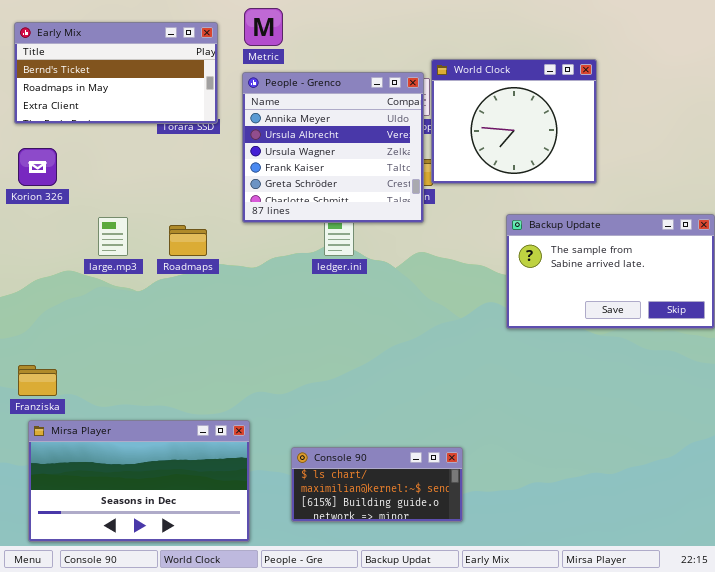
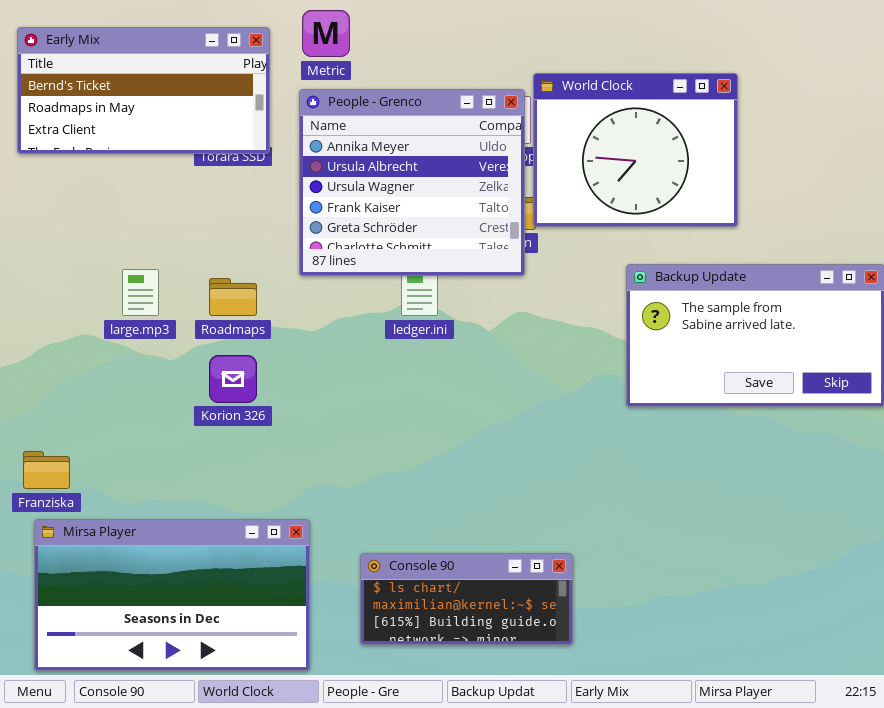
Korion 326: [18,148,57,186] -> [209,355,257,403], moved

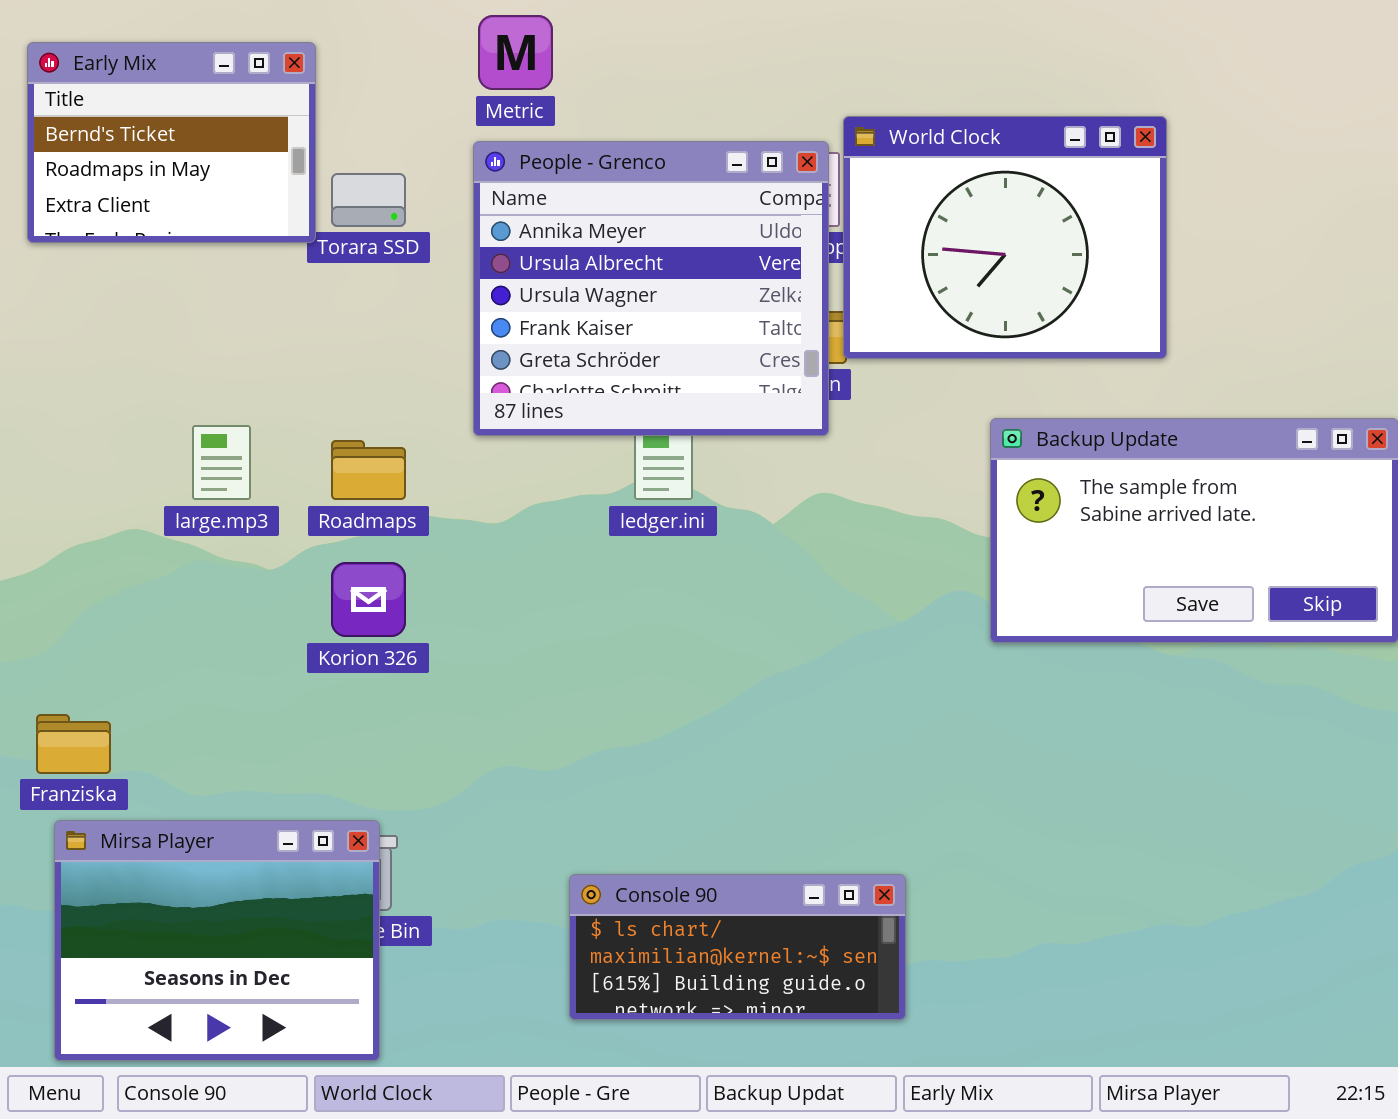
Early Mix: [17,27,270,154] -> [27,42,316,243], resized
Mirsa Player: [34,519,310,671] -> [54,820,380,1061], resized

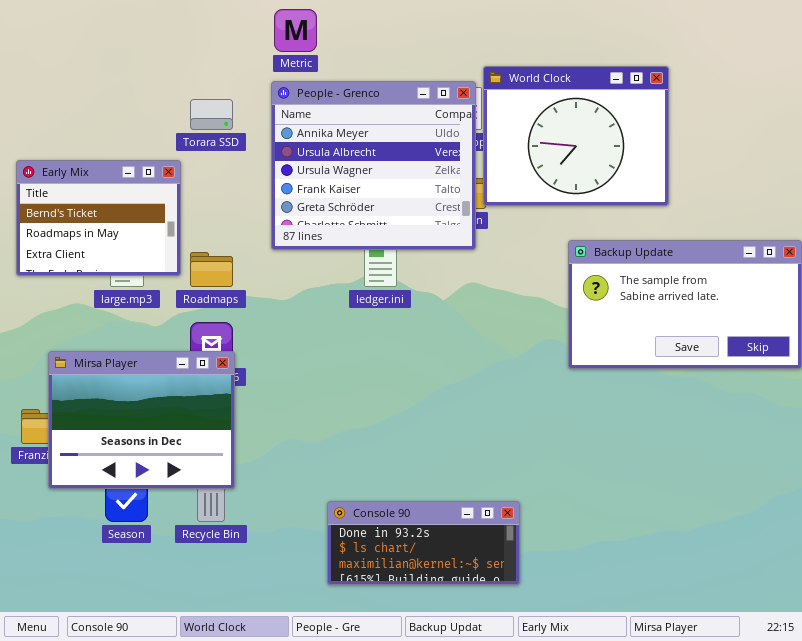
Early Mix: [27,42,316,243] -> [16,160,181,276], moved
Mirsa Player: [54,820,380,1061] -> [48,351,235,489], moved
Console 90: [569,874,906,1020] -> [327,501,520,585], scrolled up 1 row

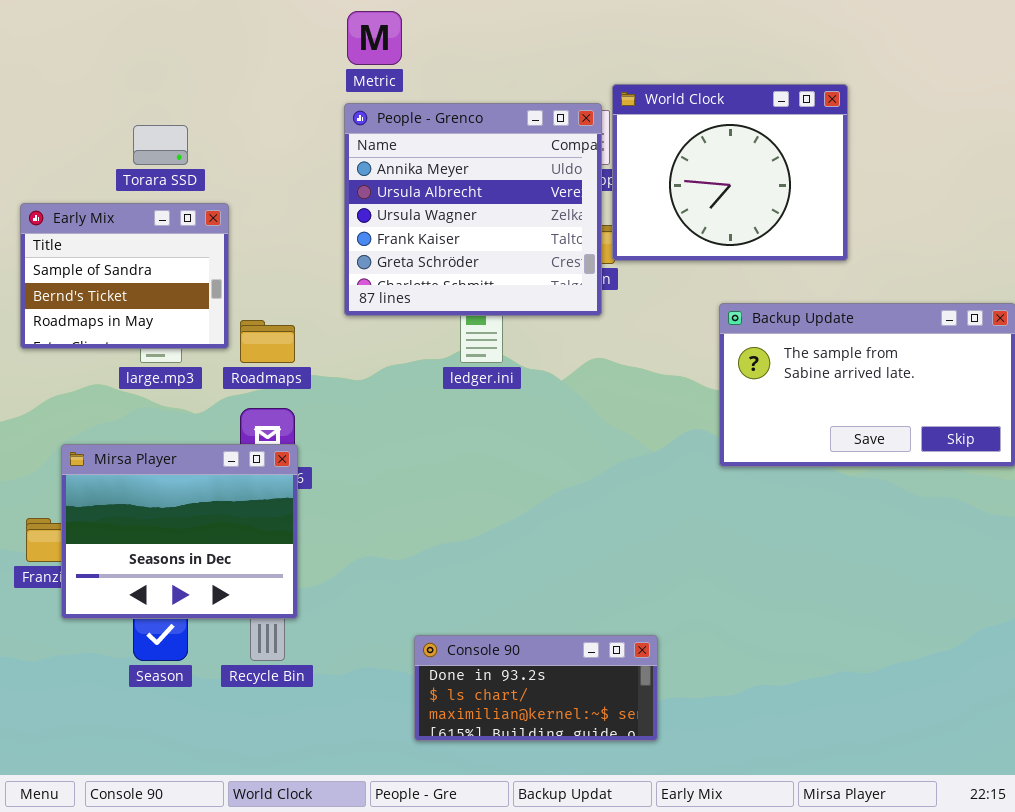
Torara SSD: [190,99,233,130] -> [133,125,188,165], moved
Early Mix: [16,160,181,276] -> [20,203,229,349], scrolled up 1 row

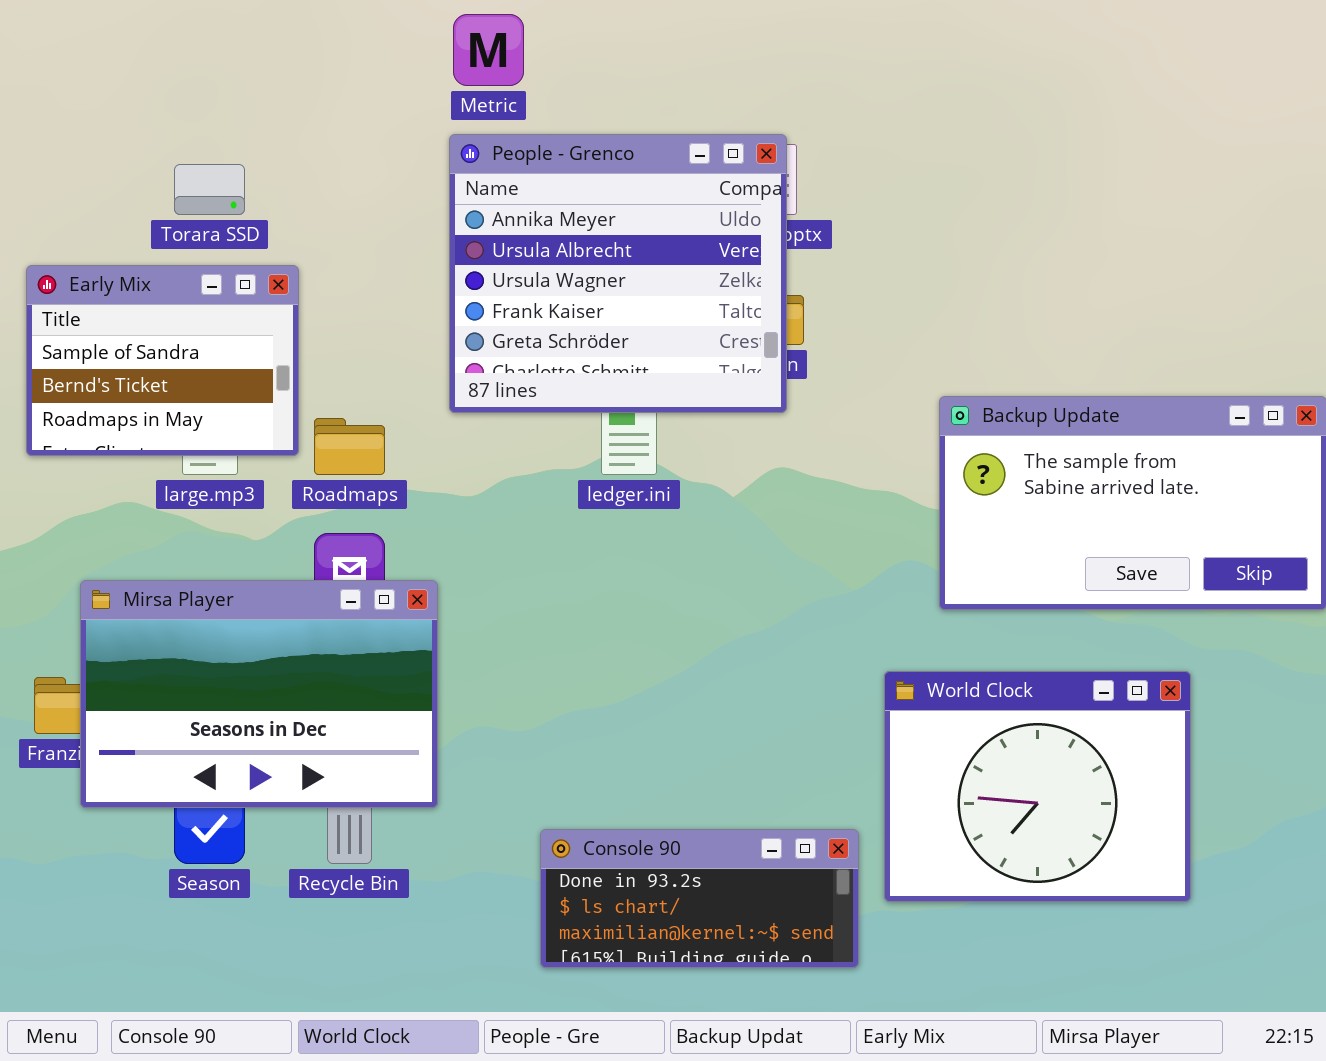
World Clock: [612,84,848,261] -> [884,671,1191,902], moved
Mirsa Player: [61,444,298,619] -> [80,580,438,808], resized

